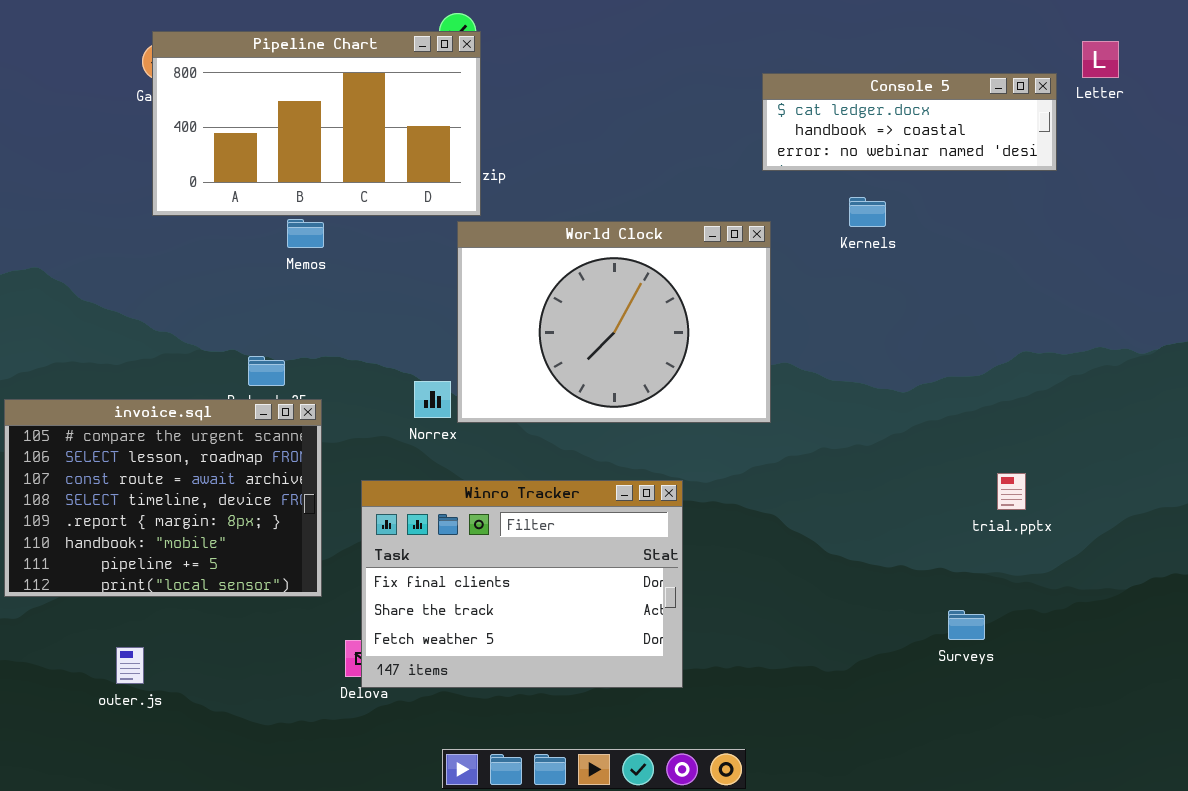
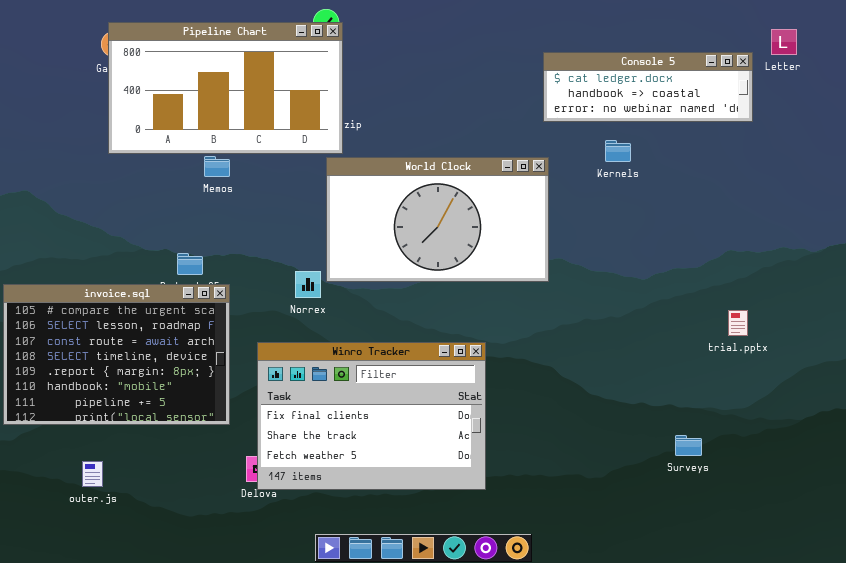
World Clock: [457,221,771,423] -> [326,157,549,282], resized
trial.pptx: [997,473,1026,510] -> [728,310,748,336], moved

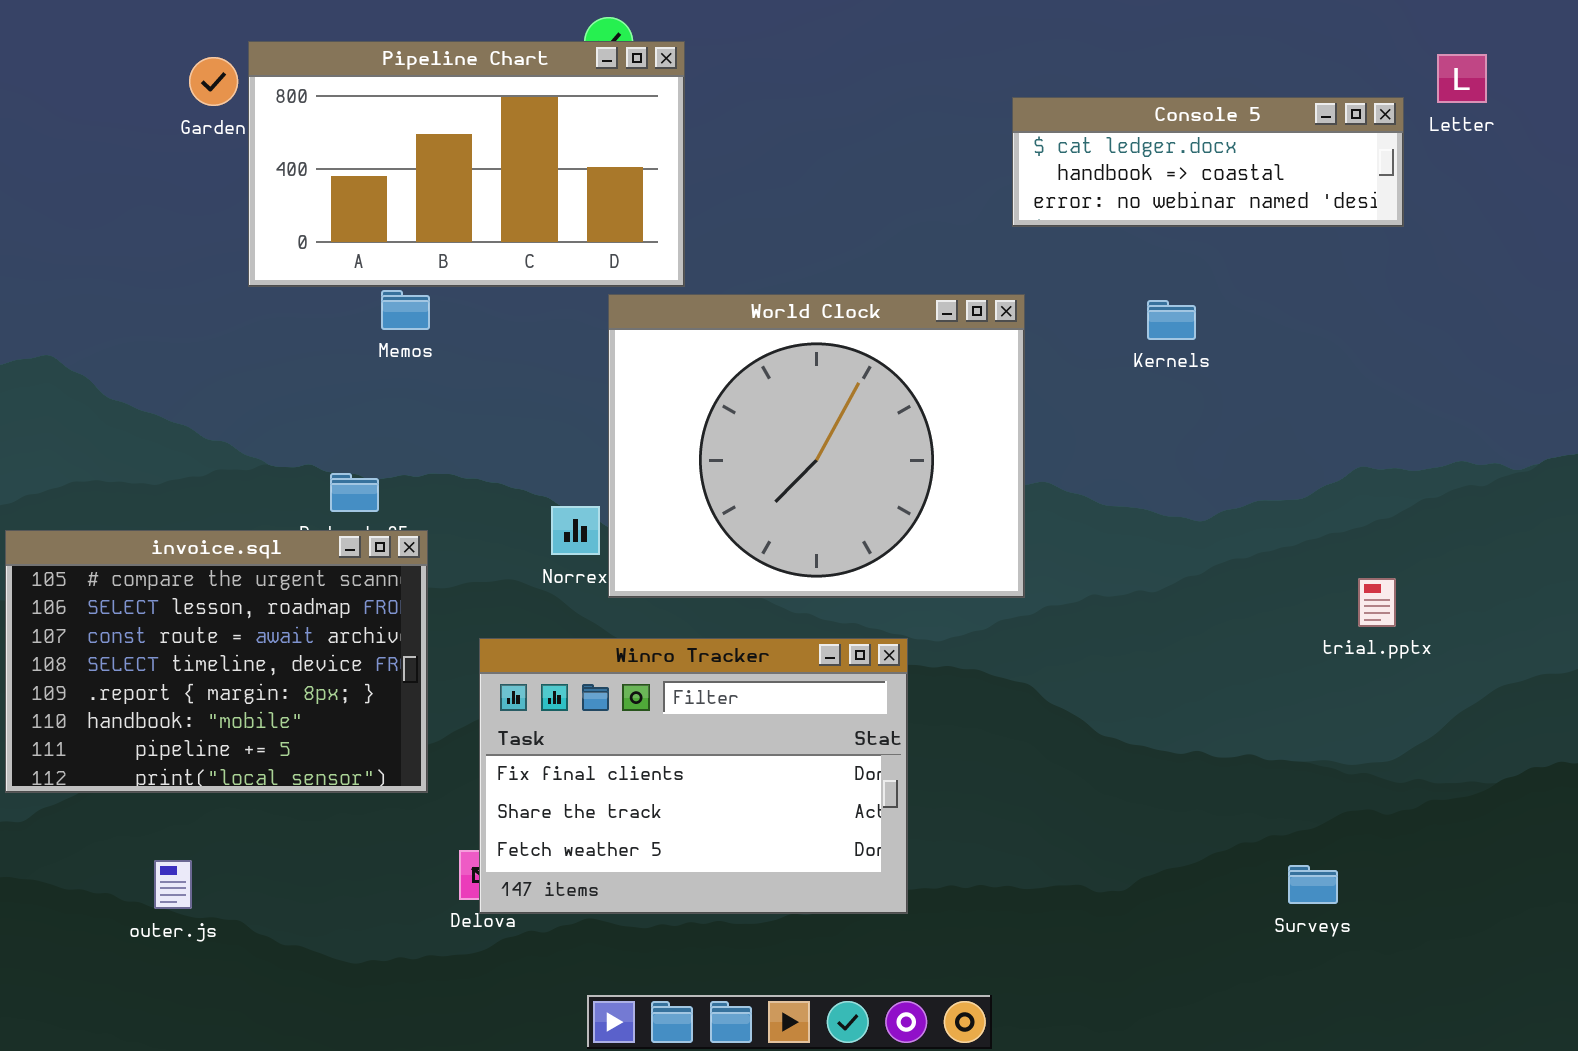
Pipeline Chart: [108,22,343,154] -> [248,41,685,287], moved
Kernels: [605,140,631,162] -> [1147,300,1196,340], moved
World Clock: [326,157,549,282] -> [608,294,1025,598], resized
Surveys: [675,435,702,456] -> [1288,865,1338,904], moved

